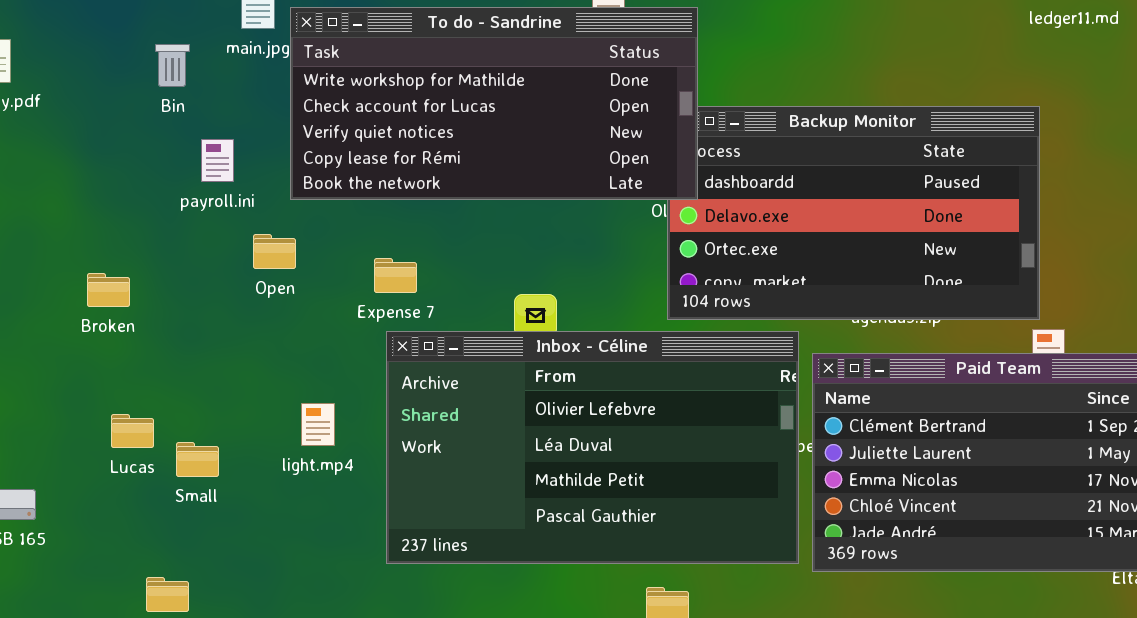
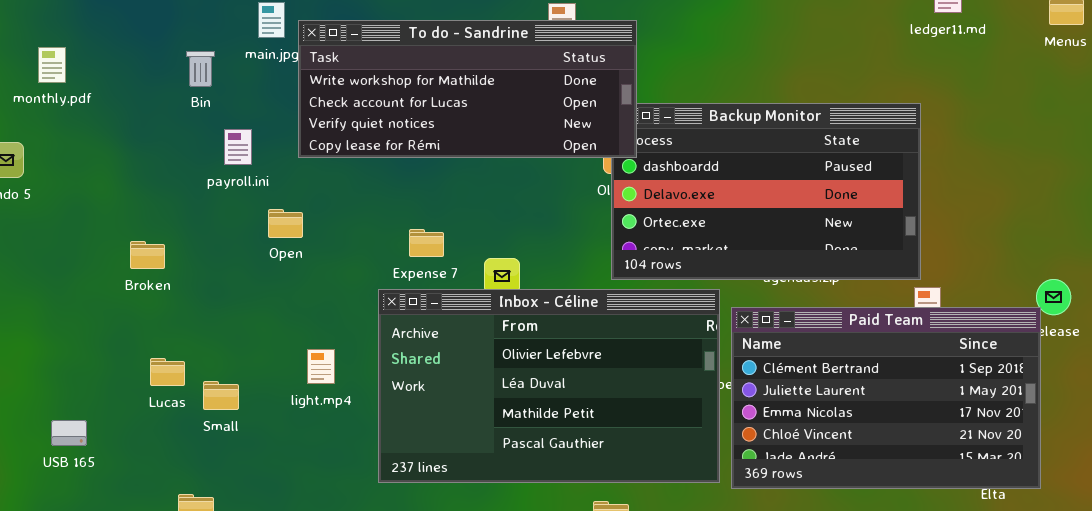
To do - Sandrine: [290,7,698,200] -> [298,20,637,158], resized
Expense 7: [374,258,417,293] -> [409,229,444,257], moved

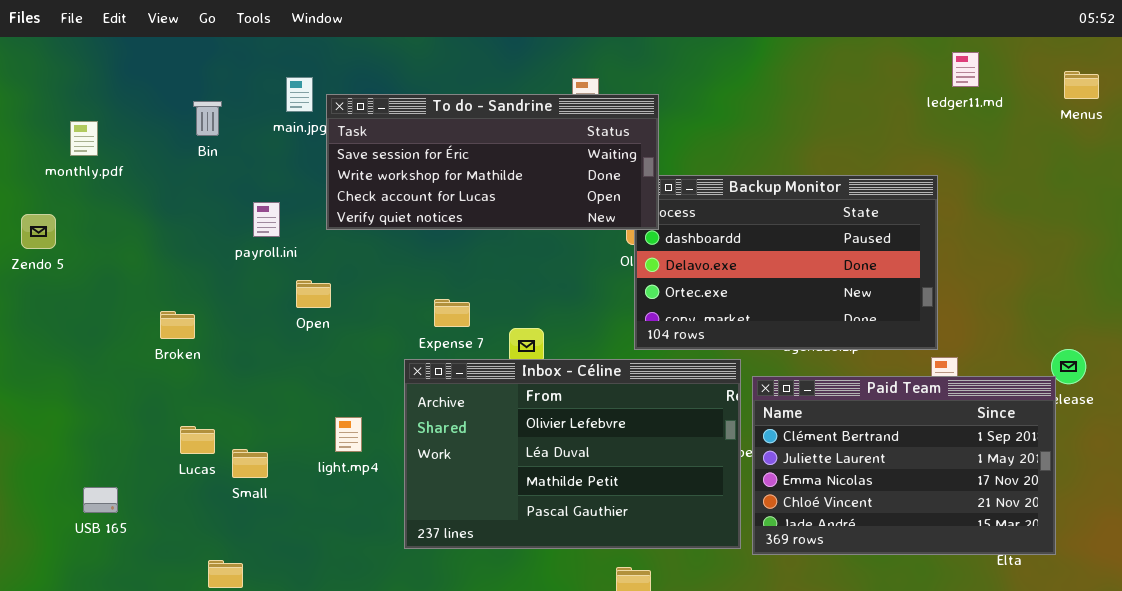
To do - Sandrine: [298,20,637,158] -> [326,94,659,230], scrolled up 1 row
Bin: [186,51,215,87] -> [193,101,222,136], moved

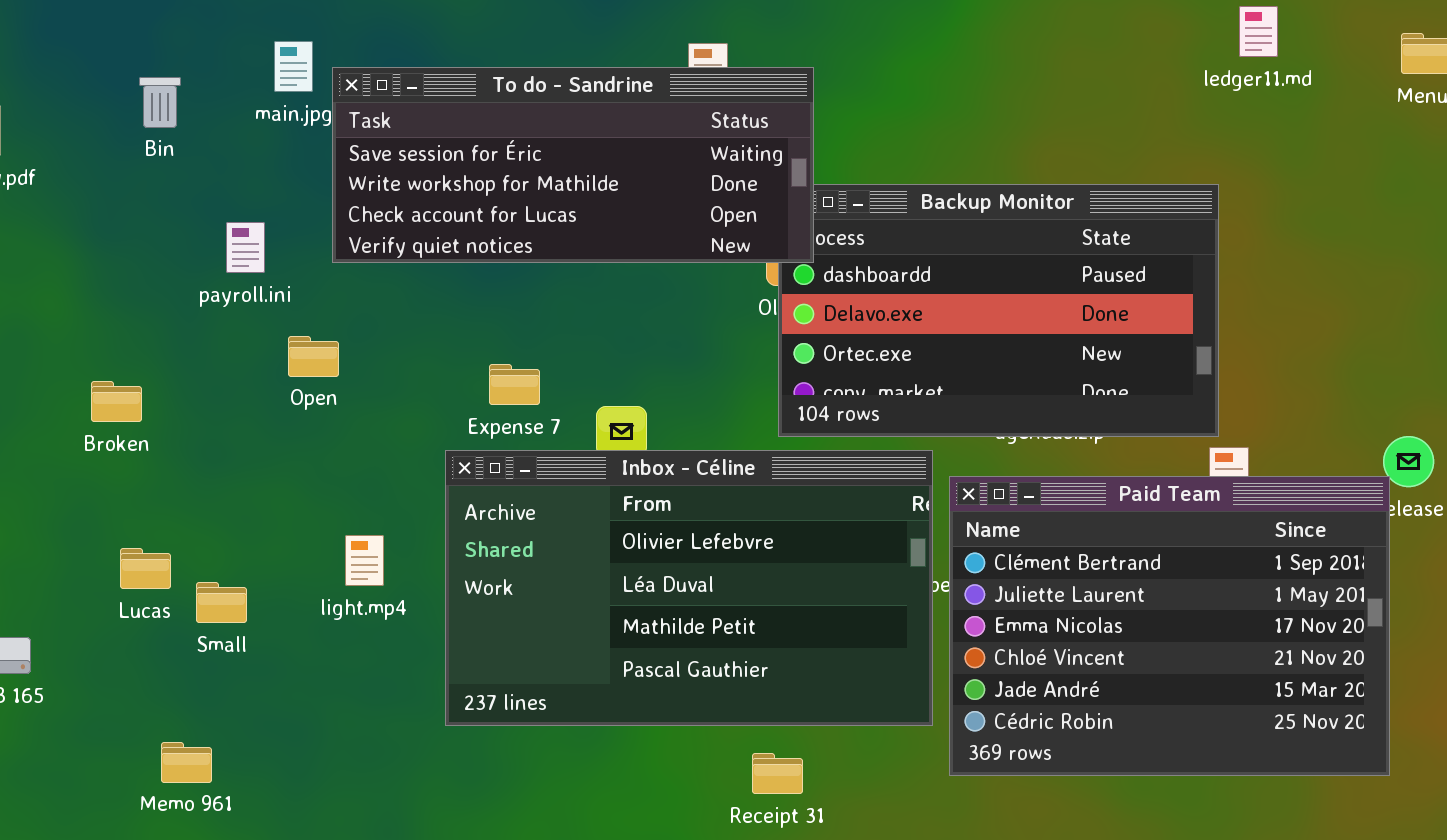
Paid Team: [752,376,1056,555] -> [949,476,1390,776], resized

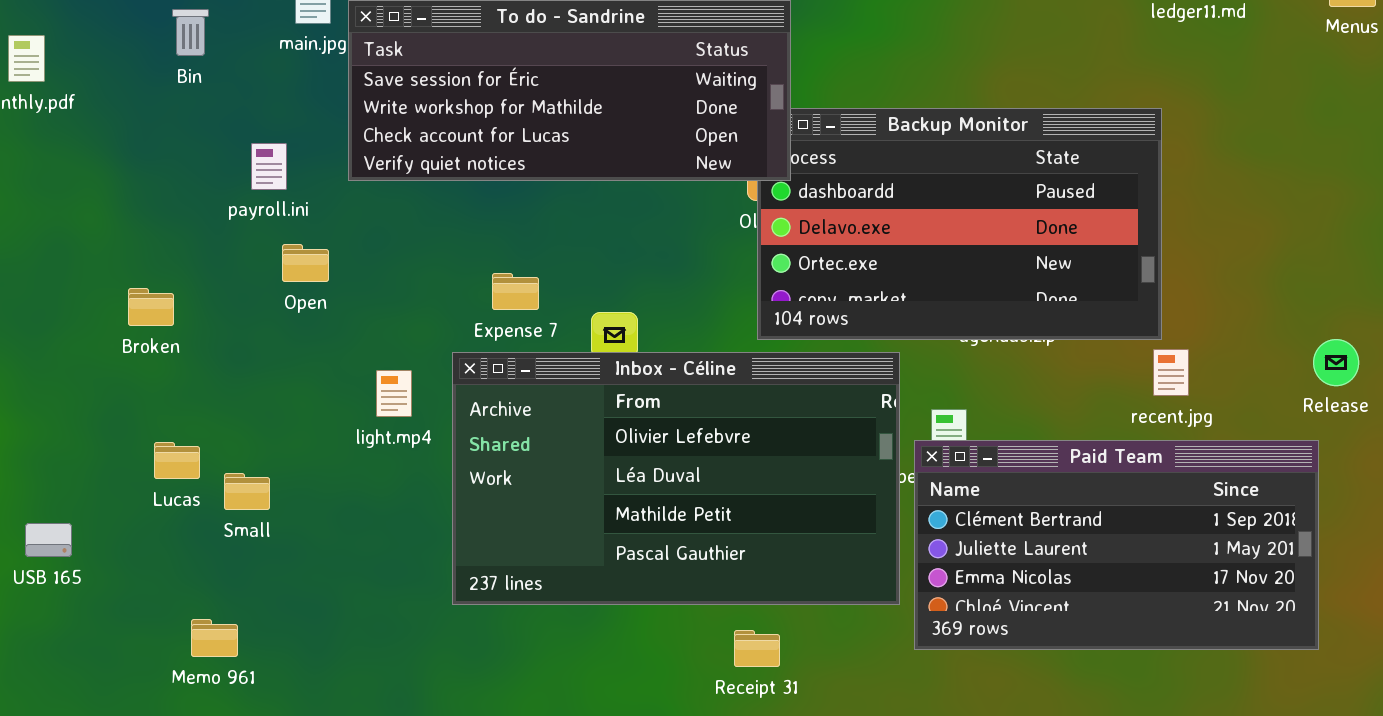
Open: [288,336,339,377] -> [282,244,329,282], moved
Paid Team: [949,476,1390,776] -> [914,440,1319,650], resized
light.mp4: [345,535,384,586] -> [376,370,412,417], moved

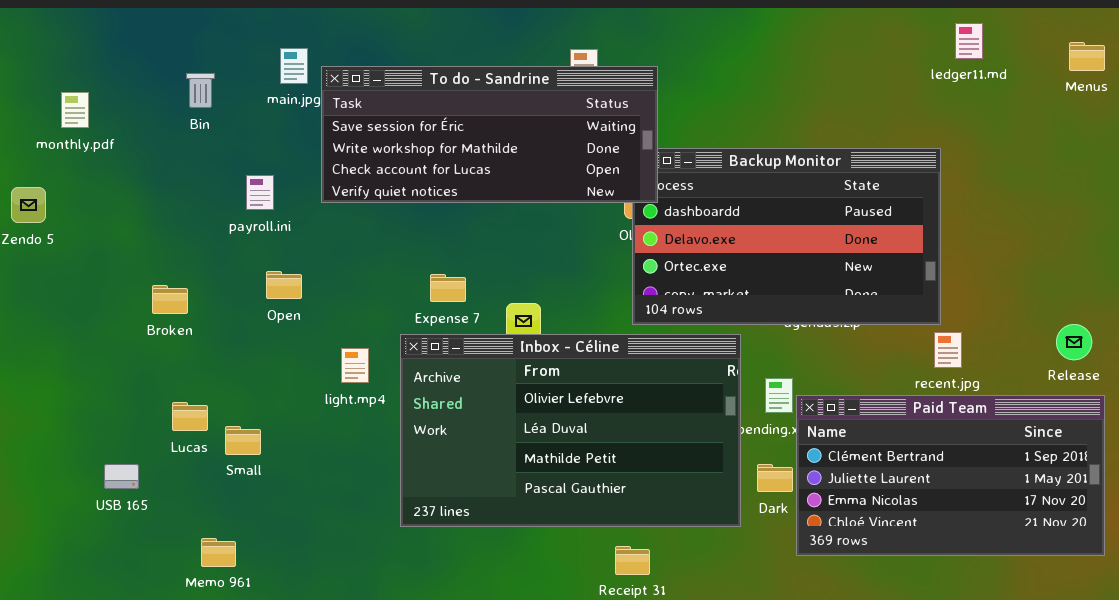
Open: [282,244,329,282] -> [266,271,302,299], moved
Paid Team: [914,440,1319,650] -> [796,395,1105,556], moved
USB 165: [25,523,72,557] -> [104,464,139,489], moved

